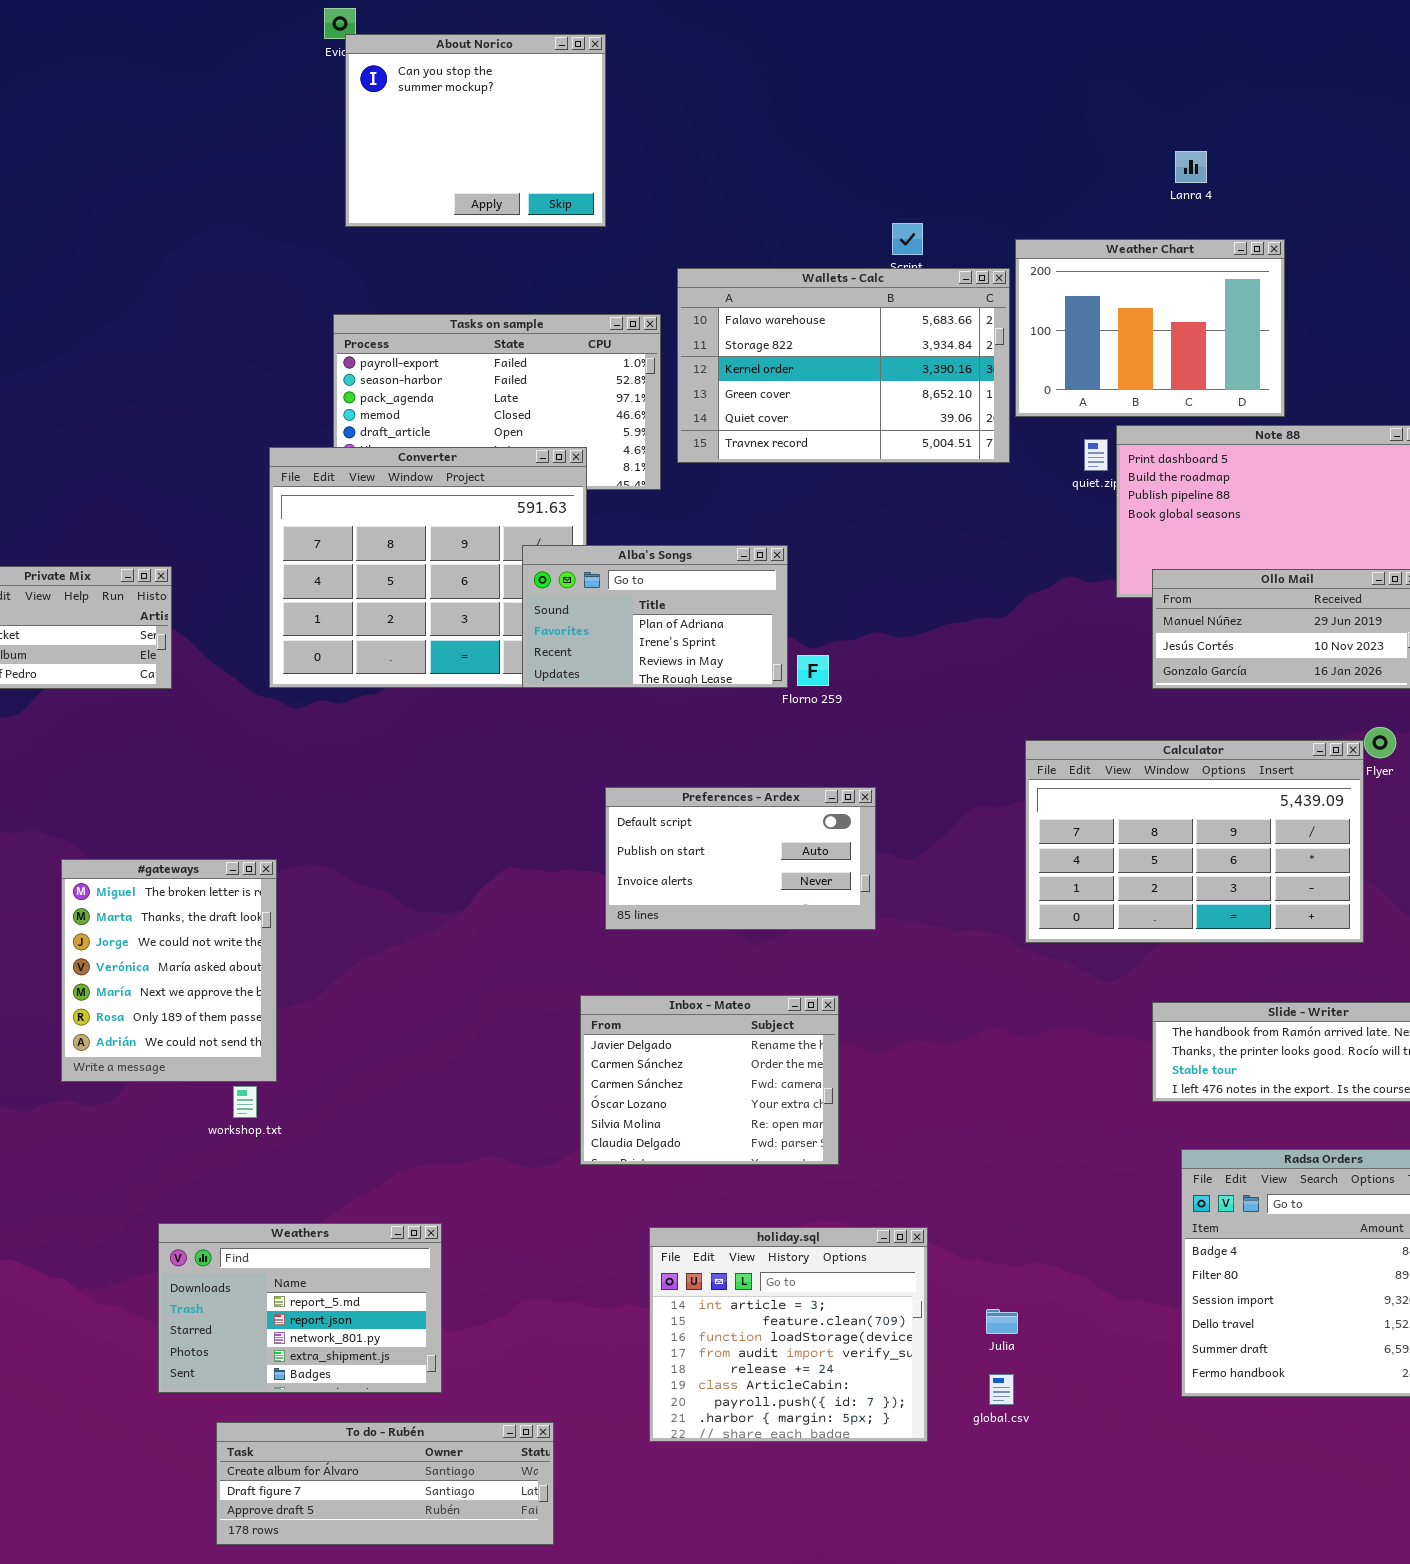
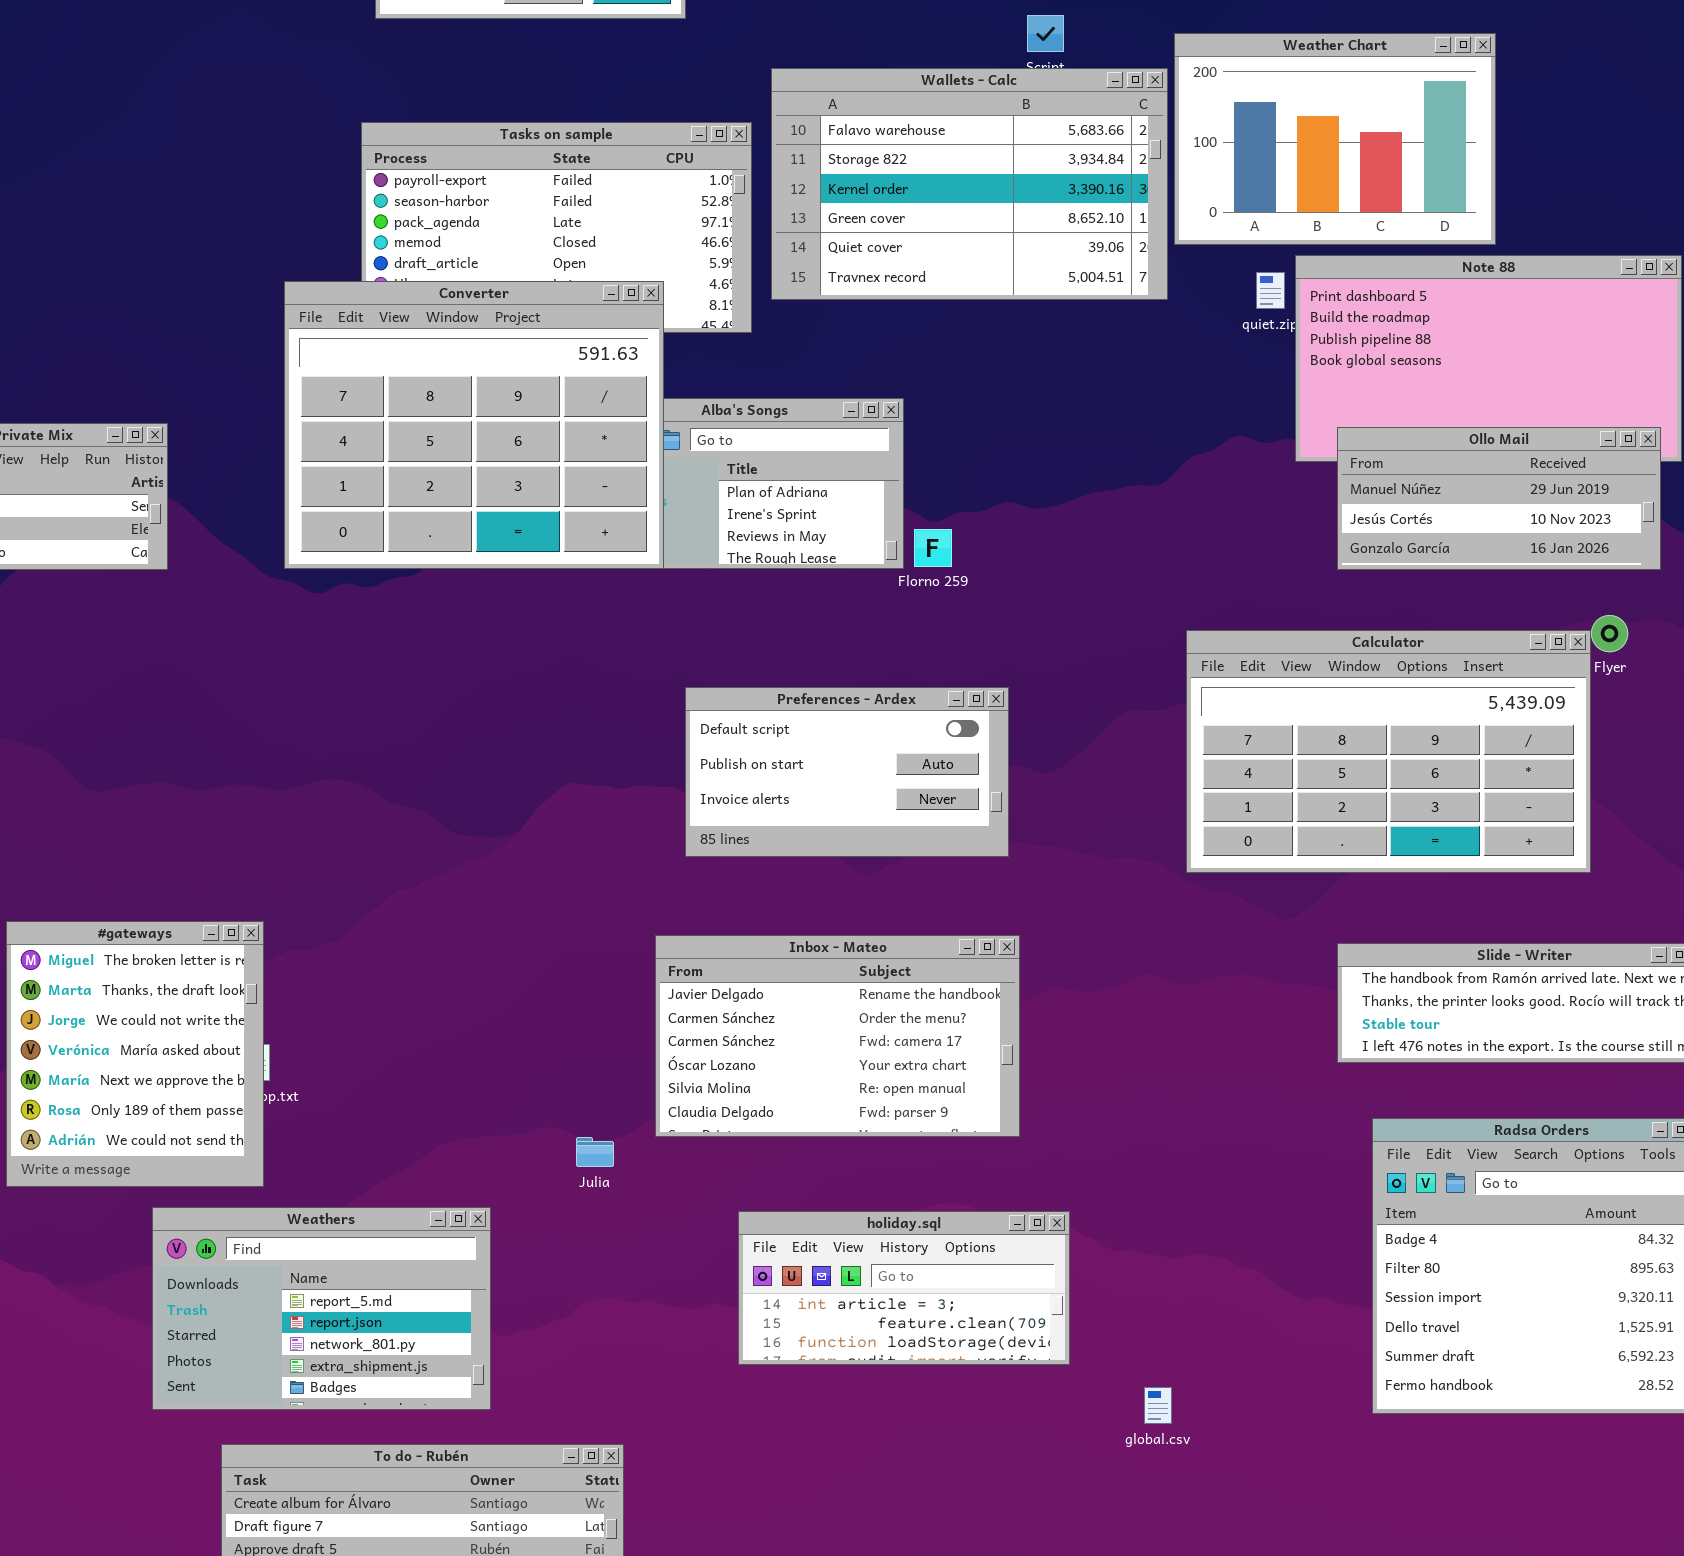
Converter: [269,447,587,688] -> [284,281,664,569], raised
#gateways: [61,859,277,1082] -> [6,921,264,1187], moved
Inbox - Mateo: [580,995,839,1165] -> [655,935,1020,1137], resized
holiday.sql: [649,1227,928,1442] -> [738,1211,1070,1365], resized
Julia: [986,1309,1018,1334] -> [576,1137,614,1167], moved

